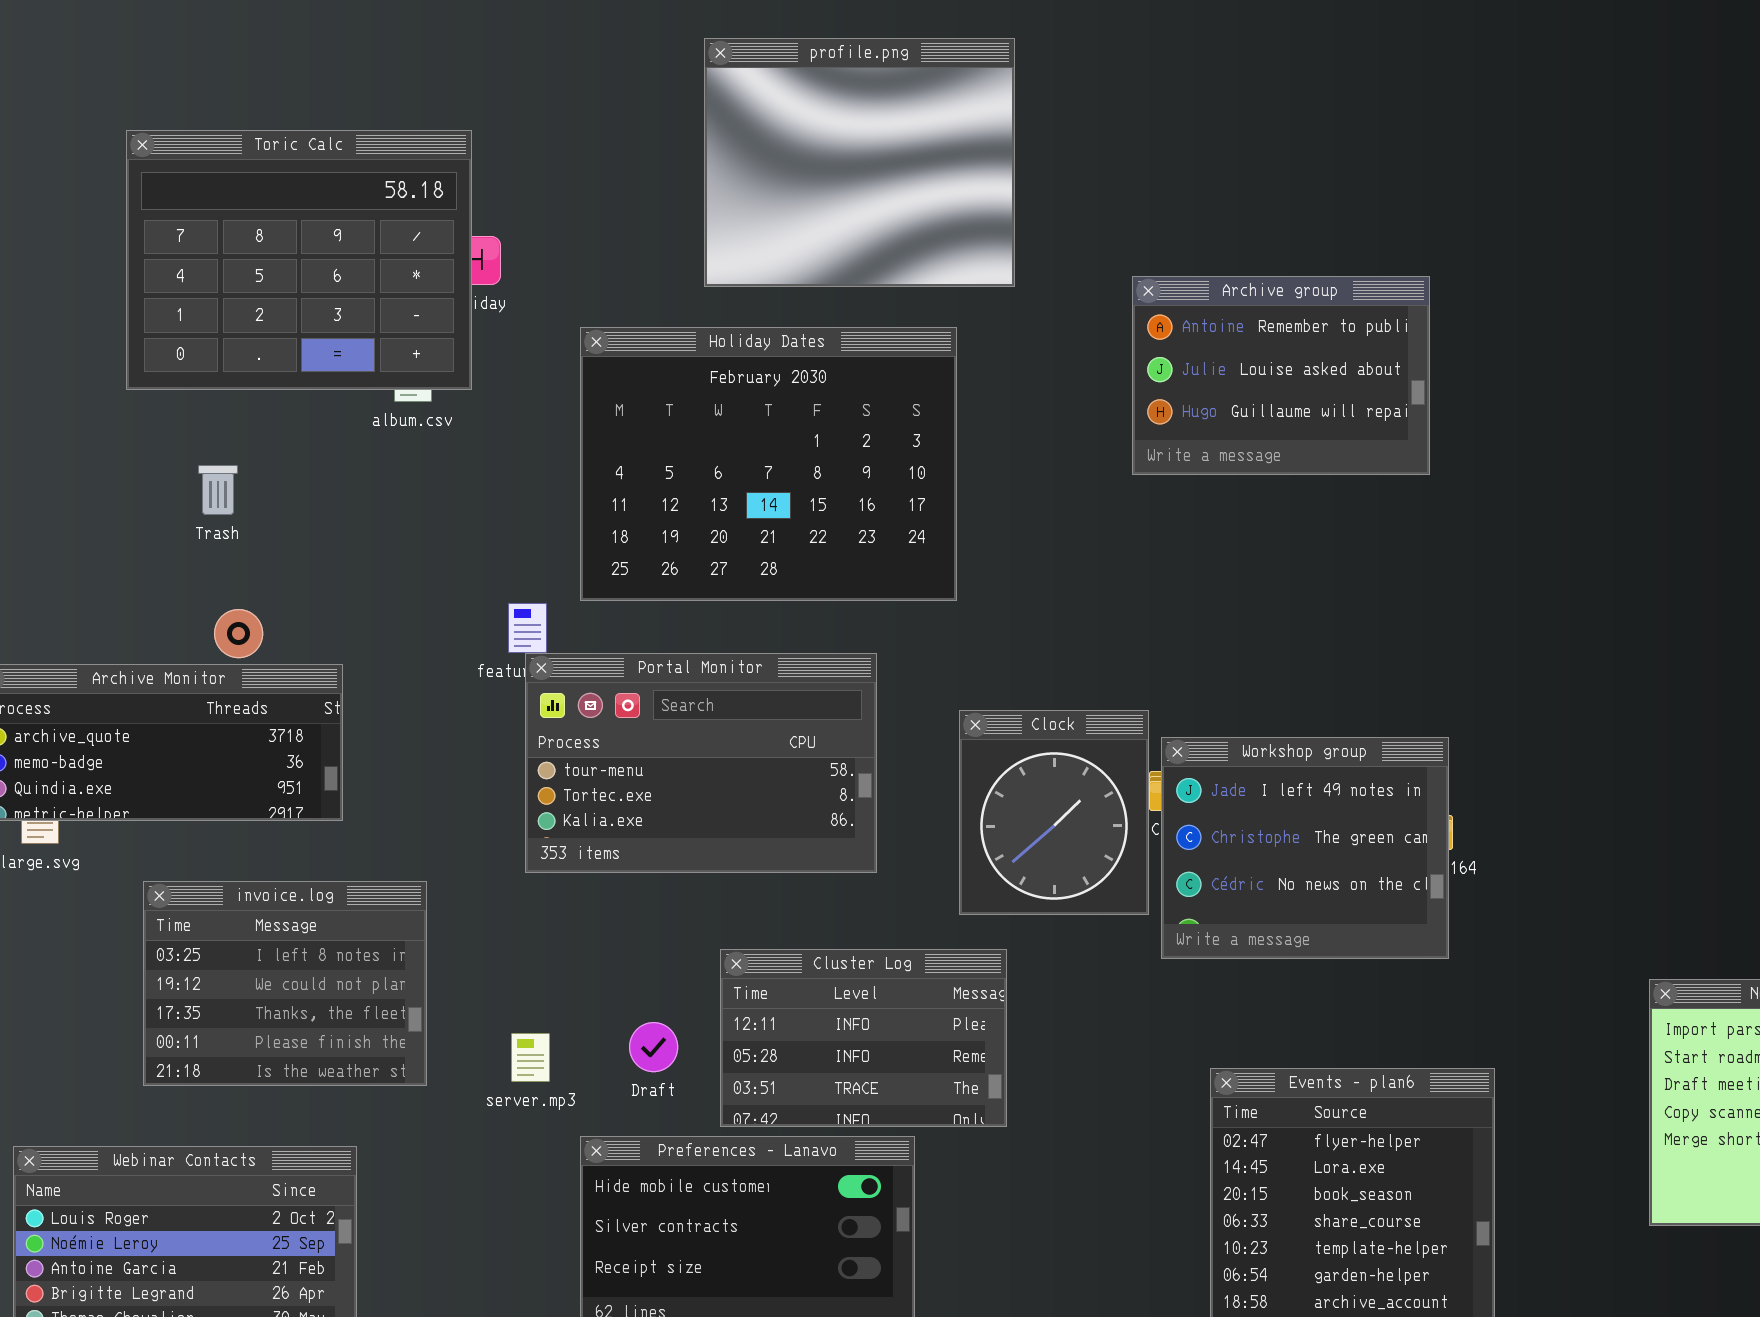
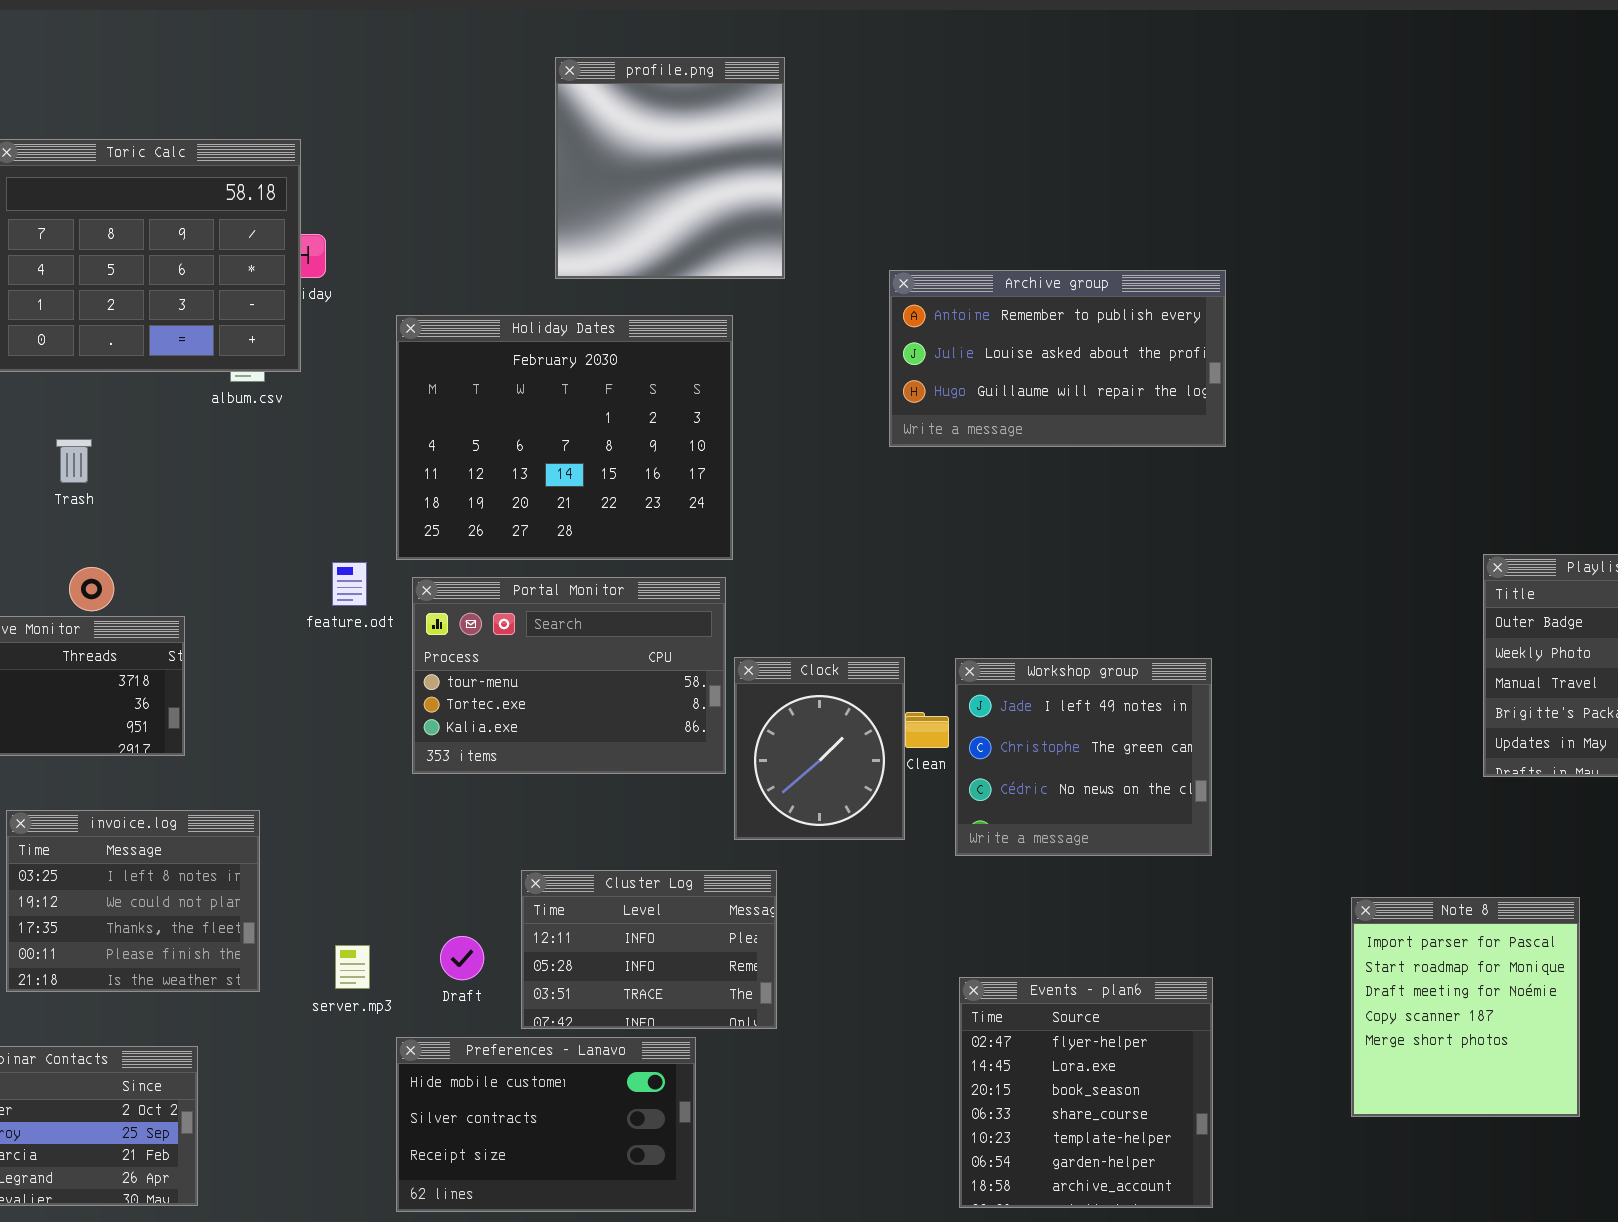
profile.png: [704,38,1015,287] -> [555,57,785,279], resized
Archive group: [1132,276,1430,475] -> [889,270,1226,447], resized
Portal Monitor: [525,653,877,873] -> [412,577,726,774], moved
Workshop group: [1161,737,1449,959] -> [955,658,1212,856], moved

